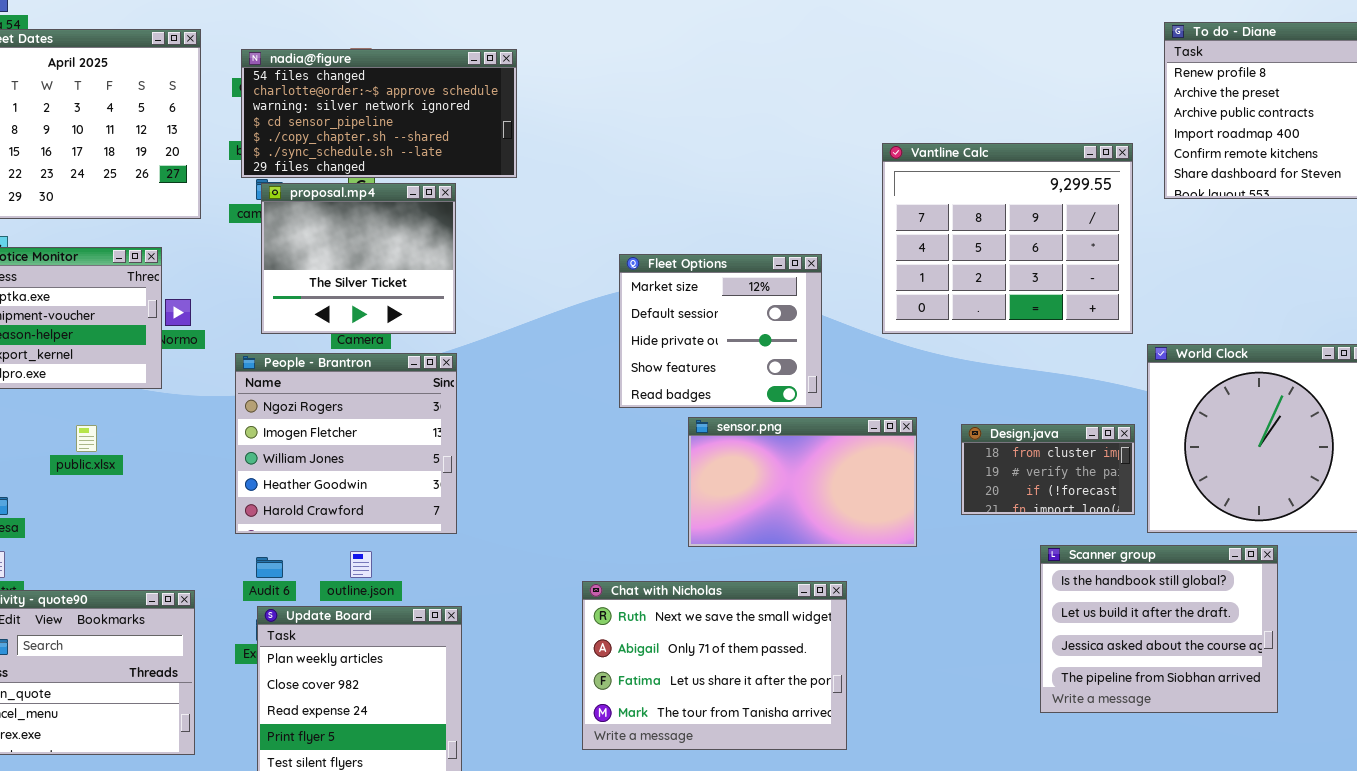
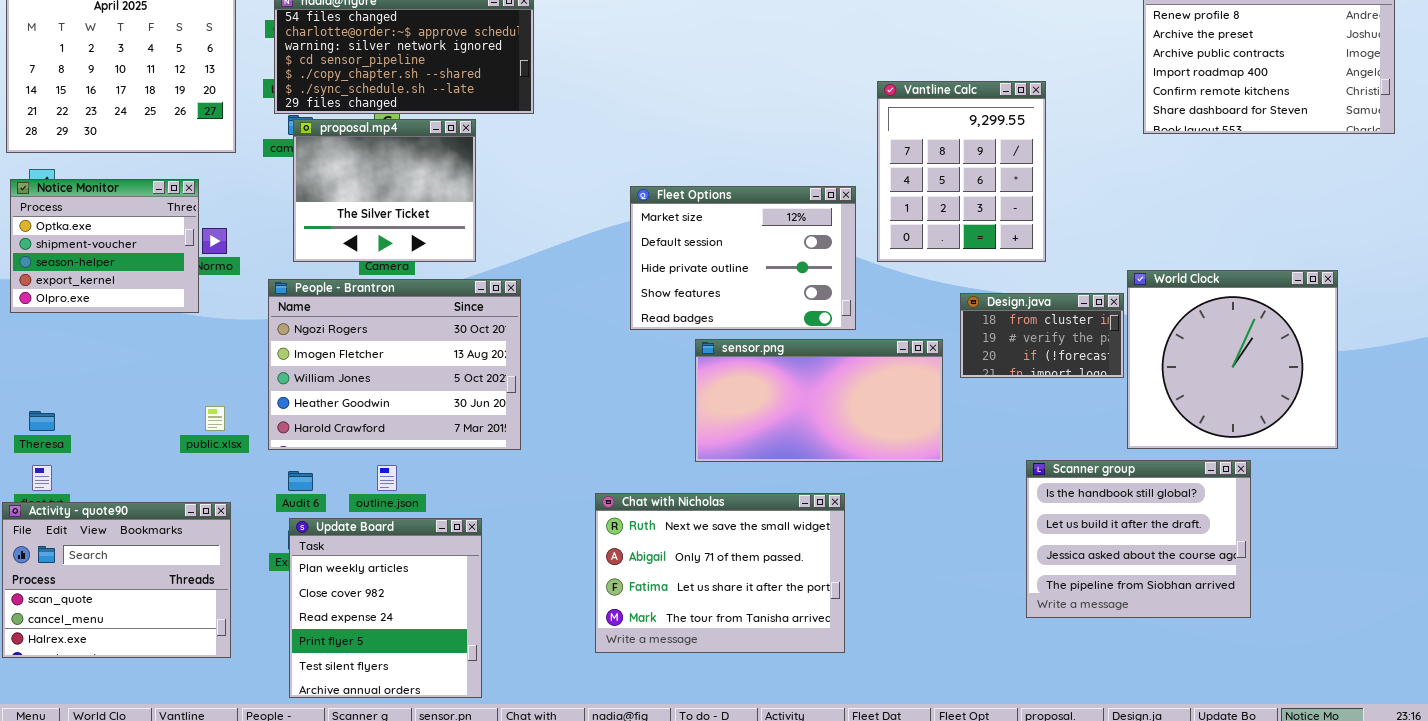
Vantline Calc: [882,143,1133,334] -> [877,81,1046,262], resized
Fleet Options: [619,254,822,408] -> [630,186,856,330], resized
People - Brantron: [235,353,457,534] -> [268,279,521,450], resized
sensor.png: [688,417,917,547] -> [695,339,943,462], resized
Design.java: [961,424,1135,515] -> [960,293,1124,378], moved
public.xlsx: [76,425,97,452] -> [205,406,225,431], moved

